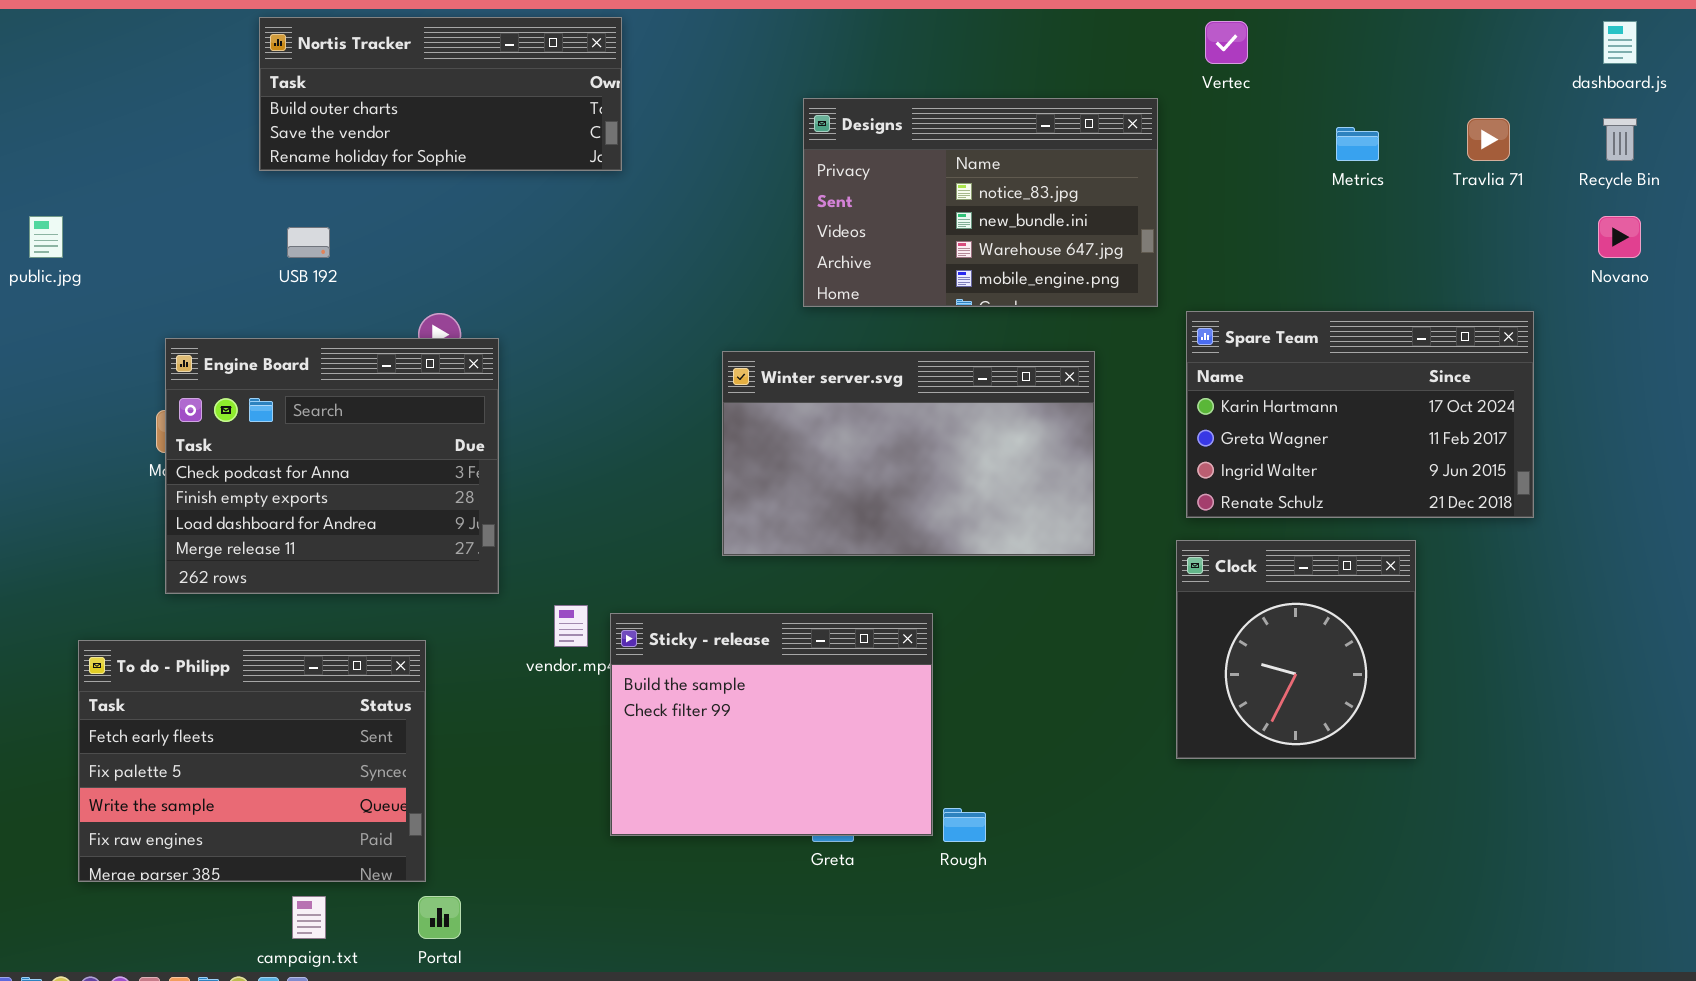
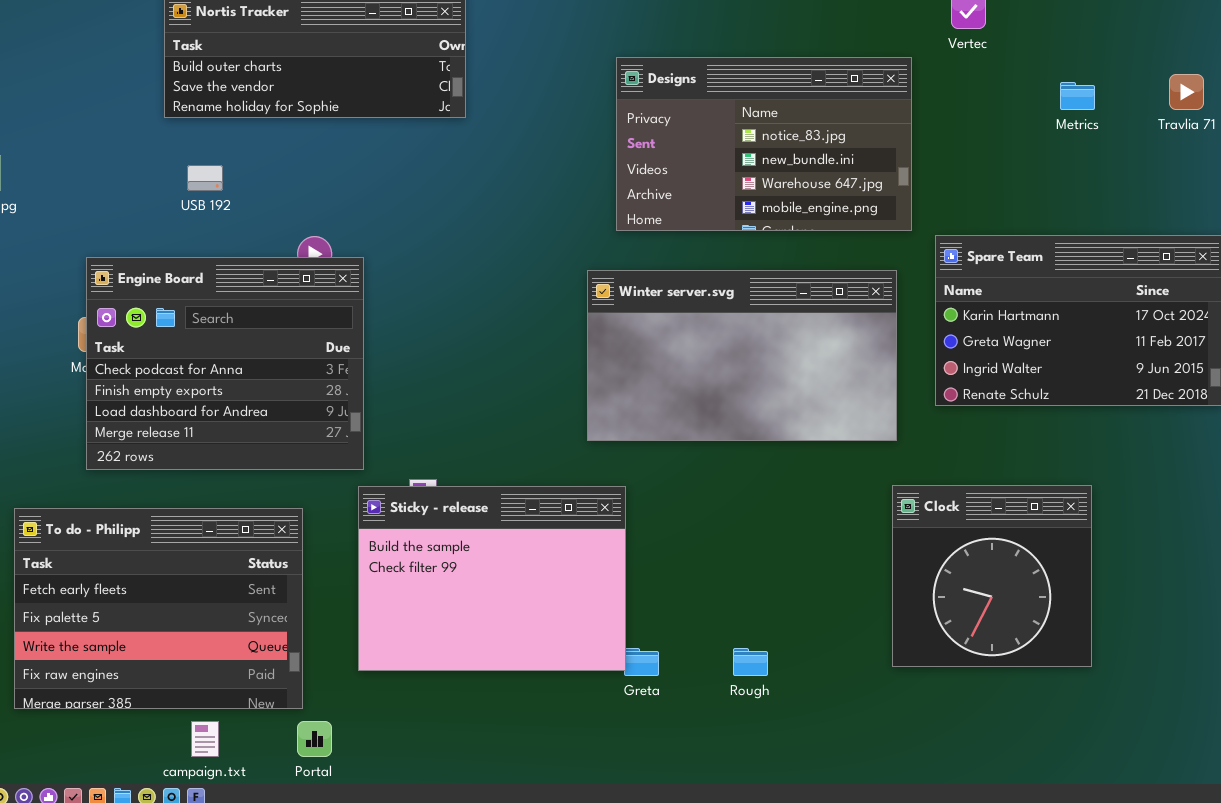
Winter server.svg: [722,351,1095,556] -> [587,270,897,441], moved
Clock: [1176,540,1416,759] -> [892,485,1092,667], moved
Sticky - release: [610,613,933,836] -> [358,486,626,671], moved

